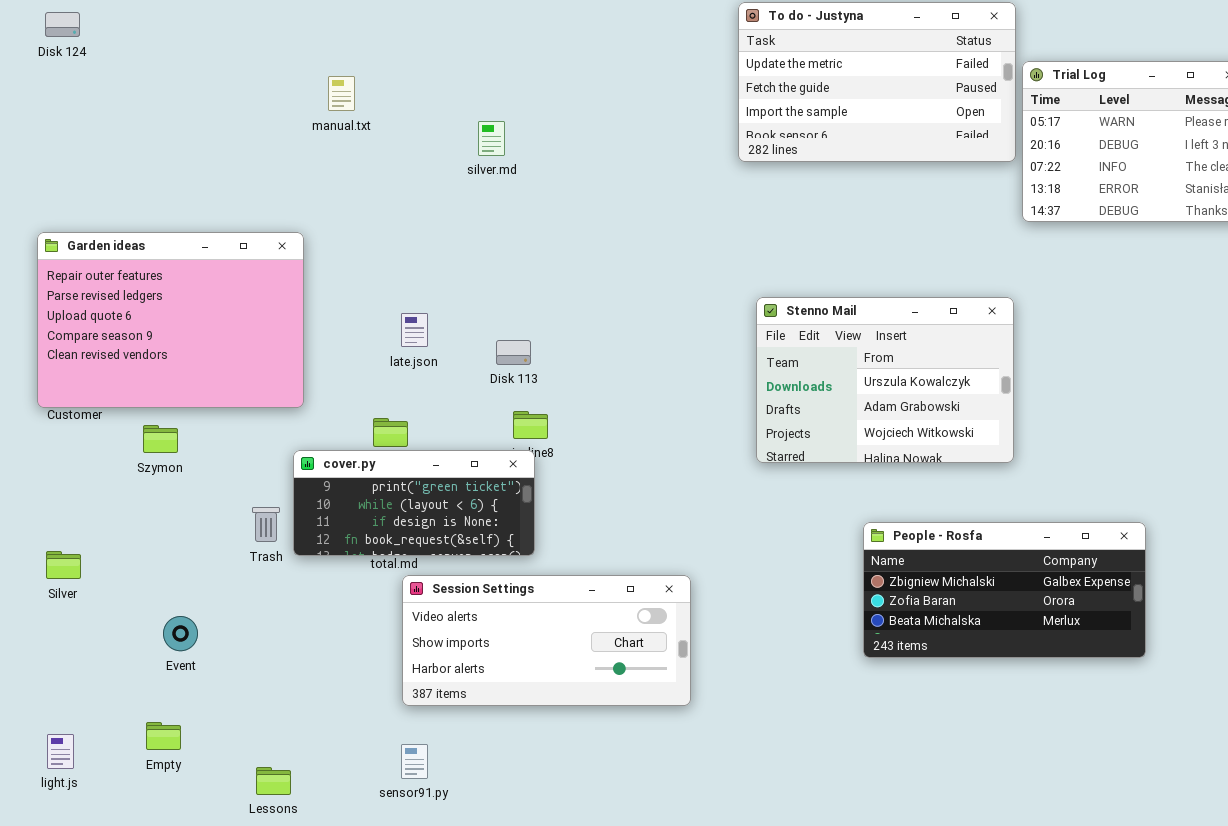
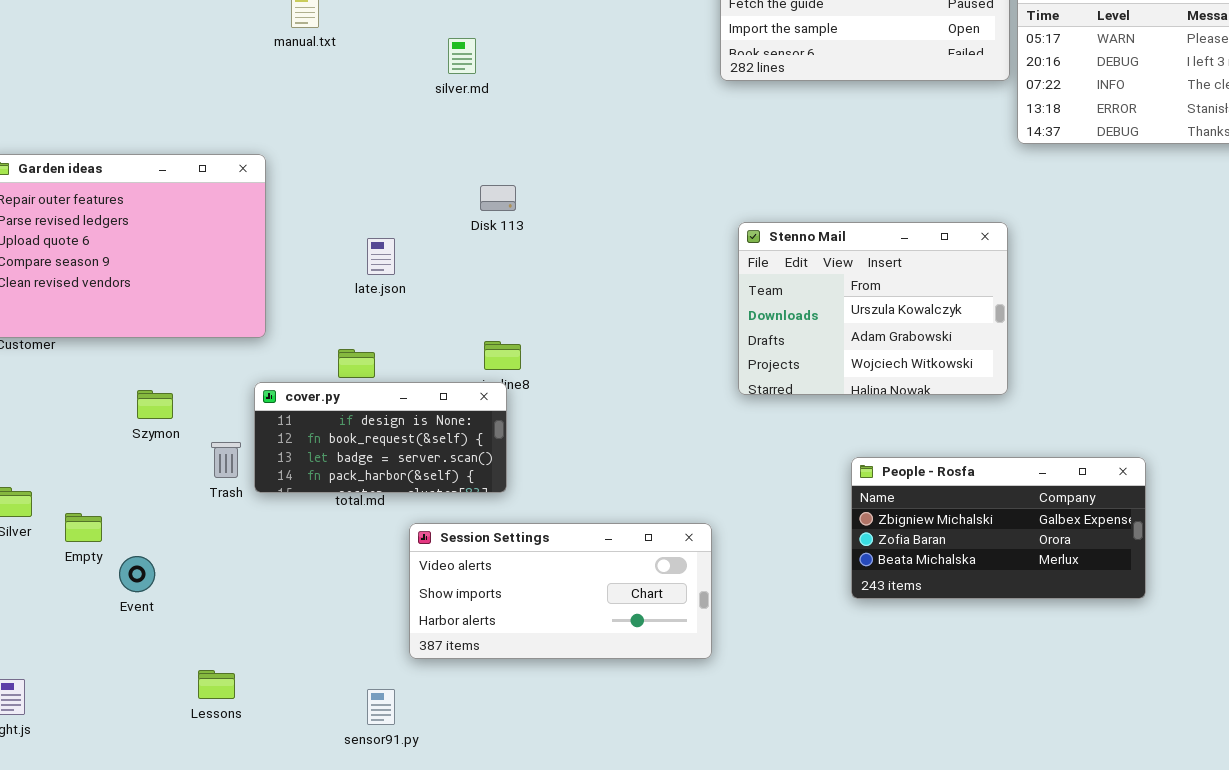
Disk 113: [496,340,531,365] -> [480,185,516,211], moved
Szymon: [143,425,178,453] -> [137,390,173,419], moved
cover.py: [293,450,535,556] -> [254,382,507,493], scrolled down 2 rows
Session Settings: [402,575,691,706] -> [409,523,712,659], moved
Empty: [146,722,181,750] -> [65,513,102,542], moved
Lessons: [256,767,291,795] -> [198,670,235,699], moved

